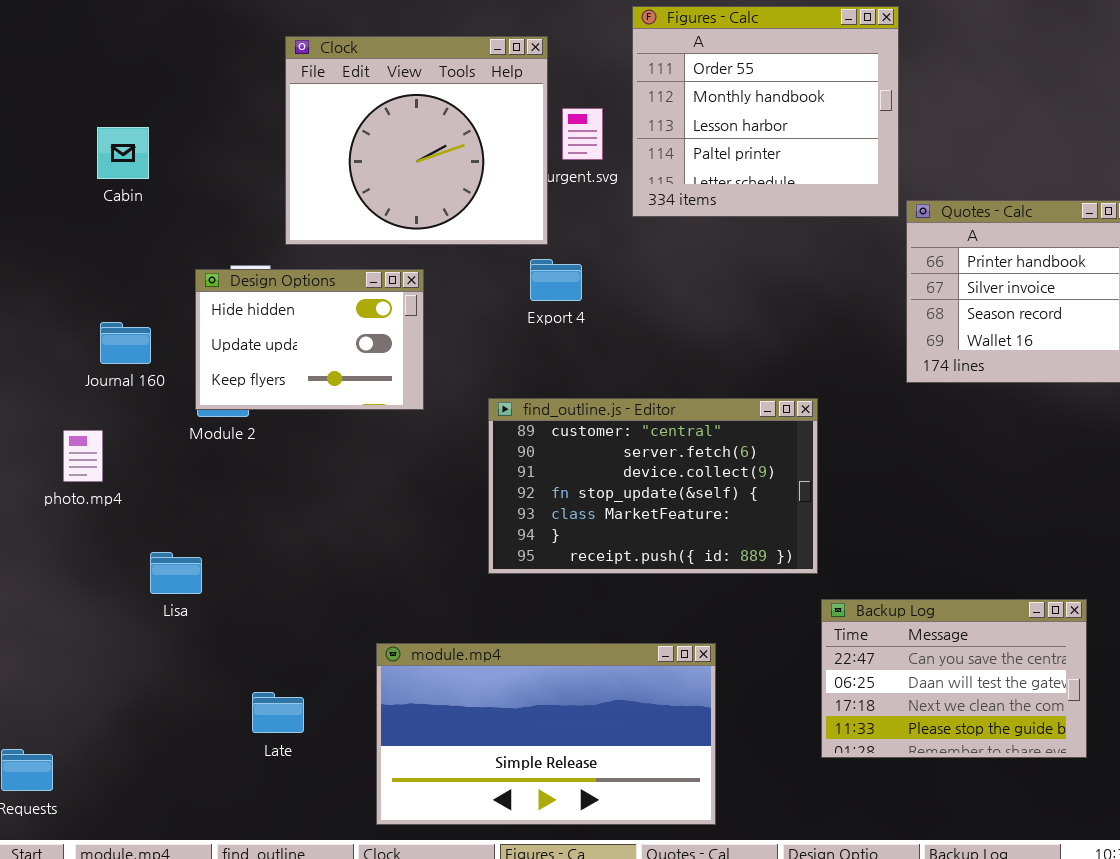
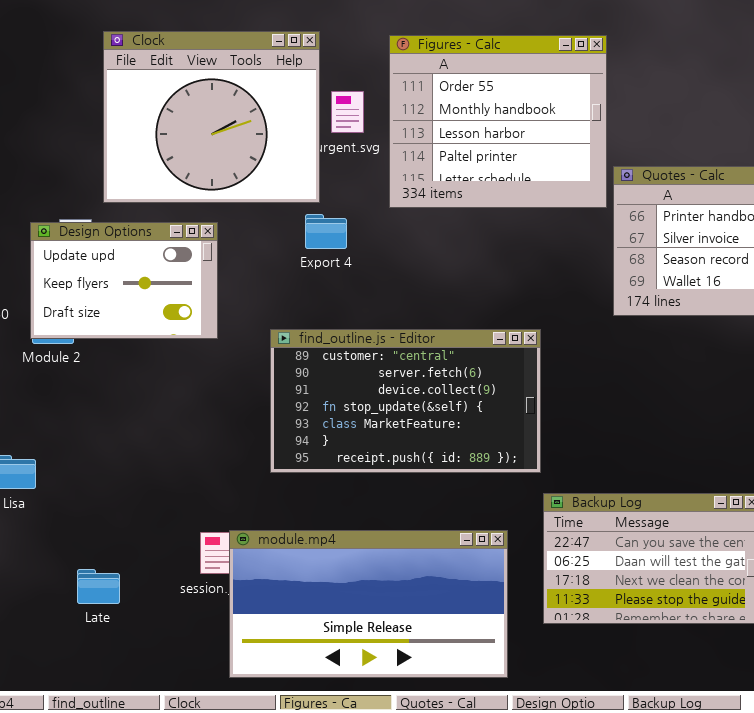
Figures - Calc: [632,6,899,217] -> [389,35,607,208], moved
Design Options: [195,269,424,410] -> [30,222,218,339], scrolled down 1 row
module.mp4: [376,643,716,825] -> [229,530,508,678], moved

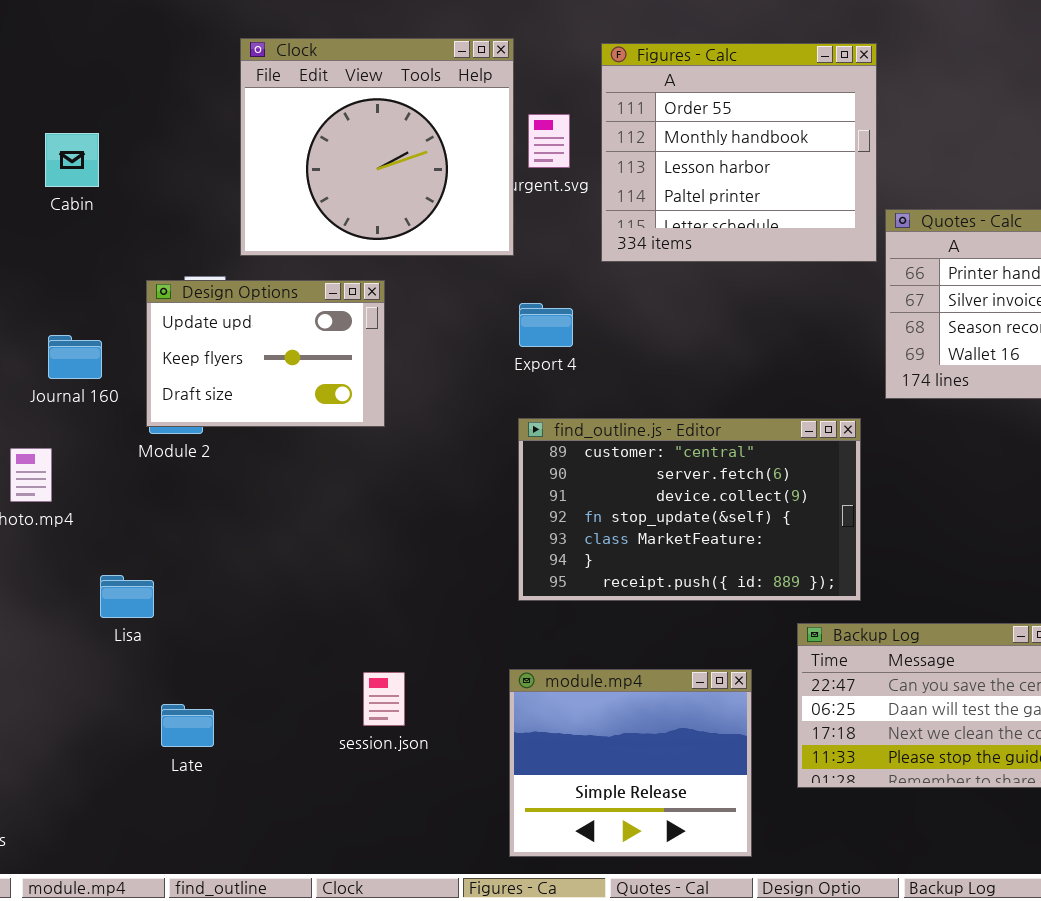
Export 4: [305,214,347,249] -> [519,303,573,347], moved
find_outline.js - Editor: [270,329,541,473] -> [518,418,861,601], moved
module.mp4: [229,530,508,678] -> [509,669,752,857], resized
Late: [77,569,120,604] -> [161,704,214,747], moved

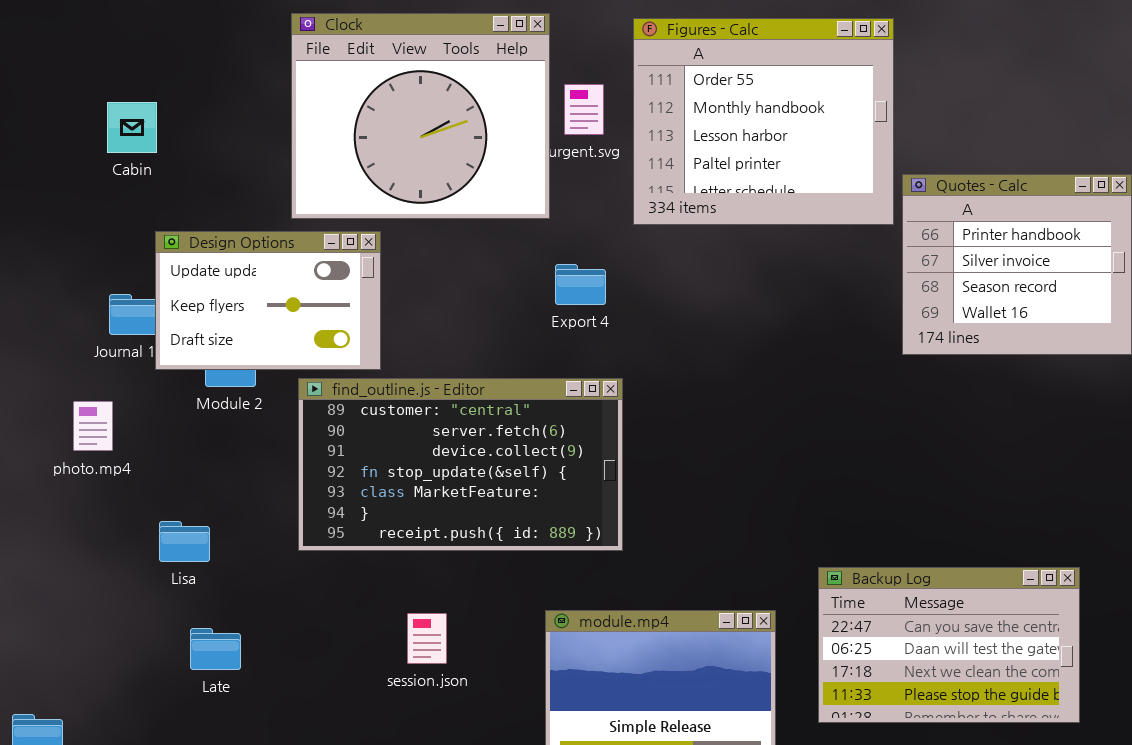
Design Options: [146,280,385,427] -> [155,231,381,370], moved
find_outline.js - Editor: [518,418,861,601] -> [298,378,623,551], moved
Late: [161,704,214,747] -> [190,628,241,670], moved

